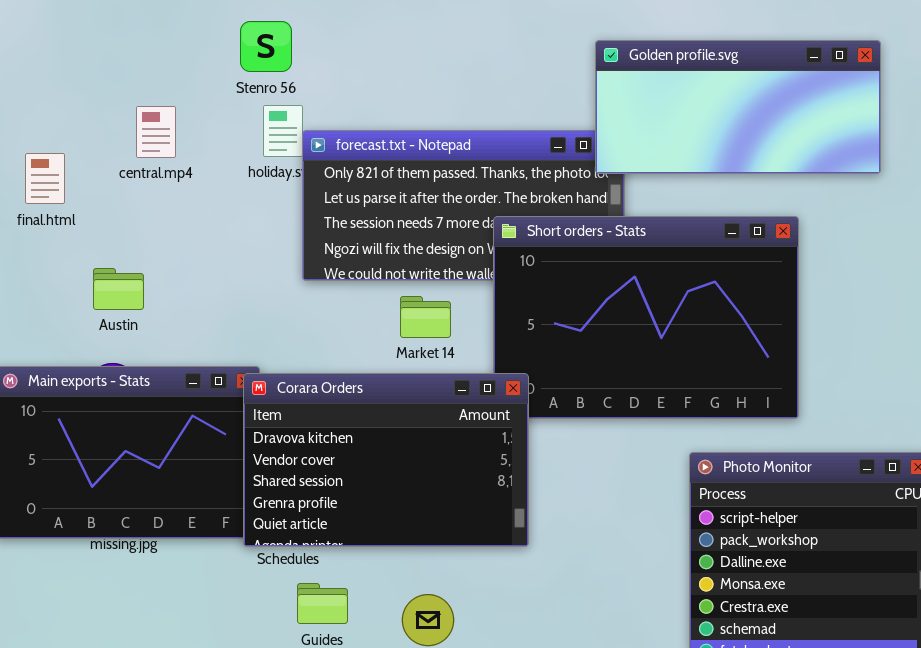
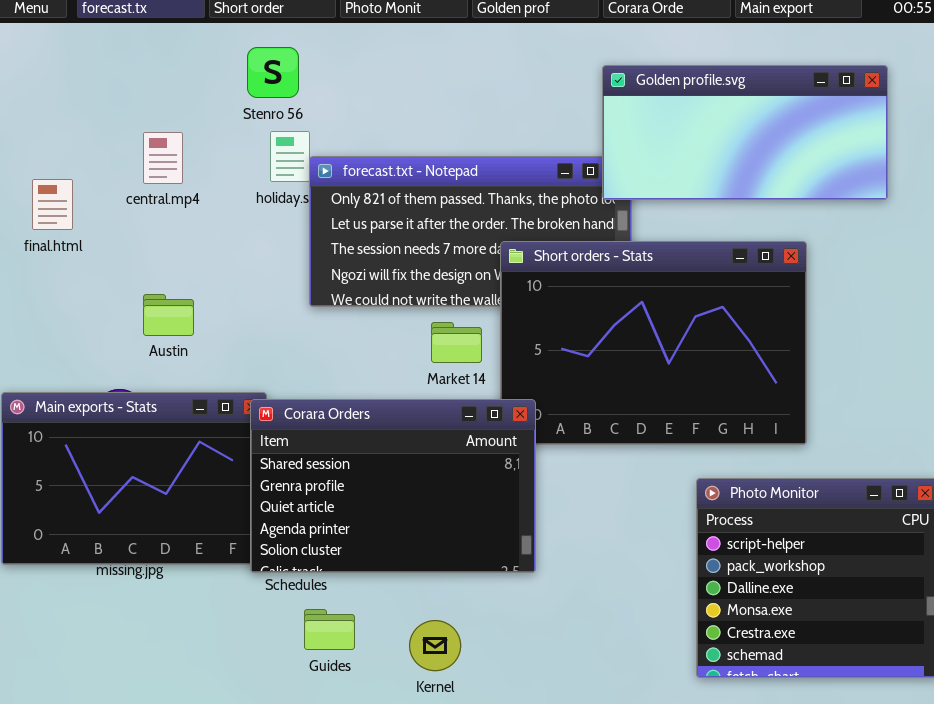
Austin: [93,268,144,310] -> [143,294,194,336], moved
Market 14: [400,296,451,338] -> [431,322,482,363], moved
Corara Orders: [243,373,529,547] -> [250,399,536,573], scrolled down 2 rows

